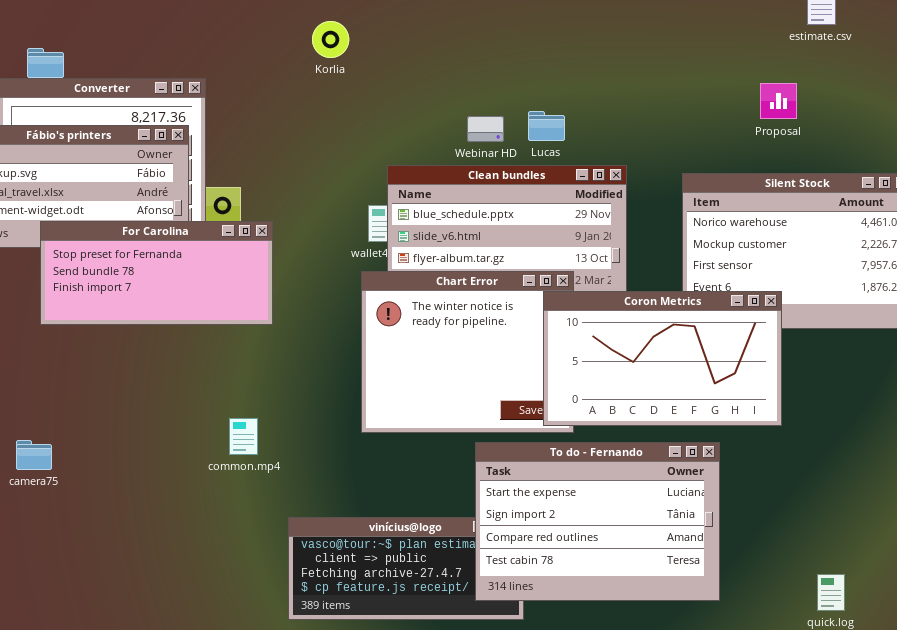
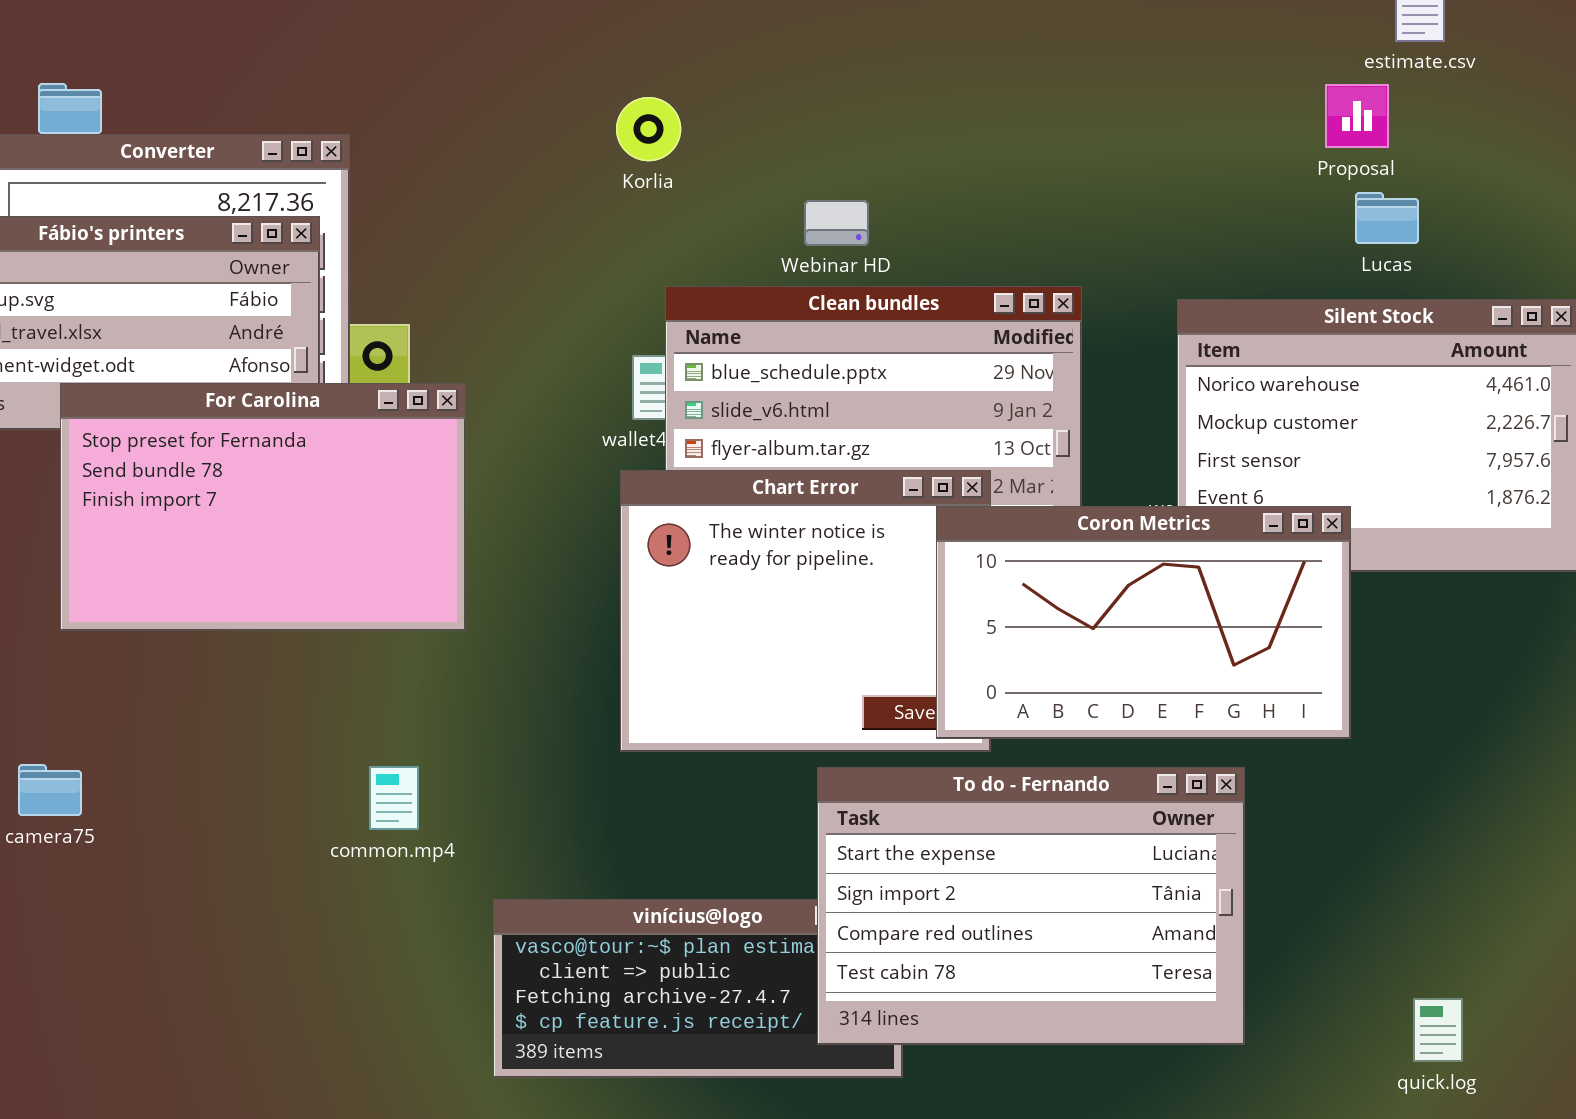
Korlia: [312,21,349,58] -> [616,97,681,161], moved
Proposal: [760,83,797,119] -> [1325,84,1389,148], moved
Lucas: [528,111,565,141] -> [1355,192,1419,244], moved
For Carolina: [40,221,273,325] -> [60,383,466,631], resized
common.mp4: [229,418,258,455] -> [369,766,419,830], moved

